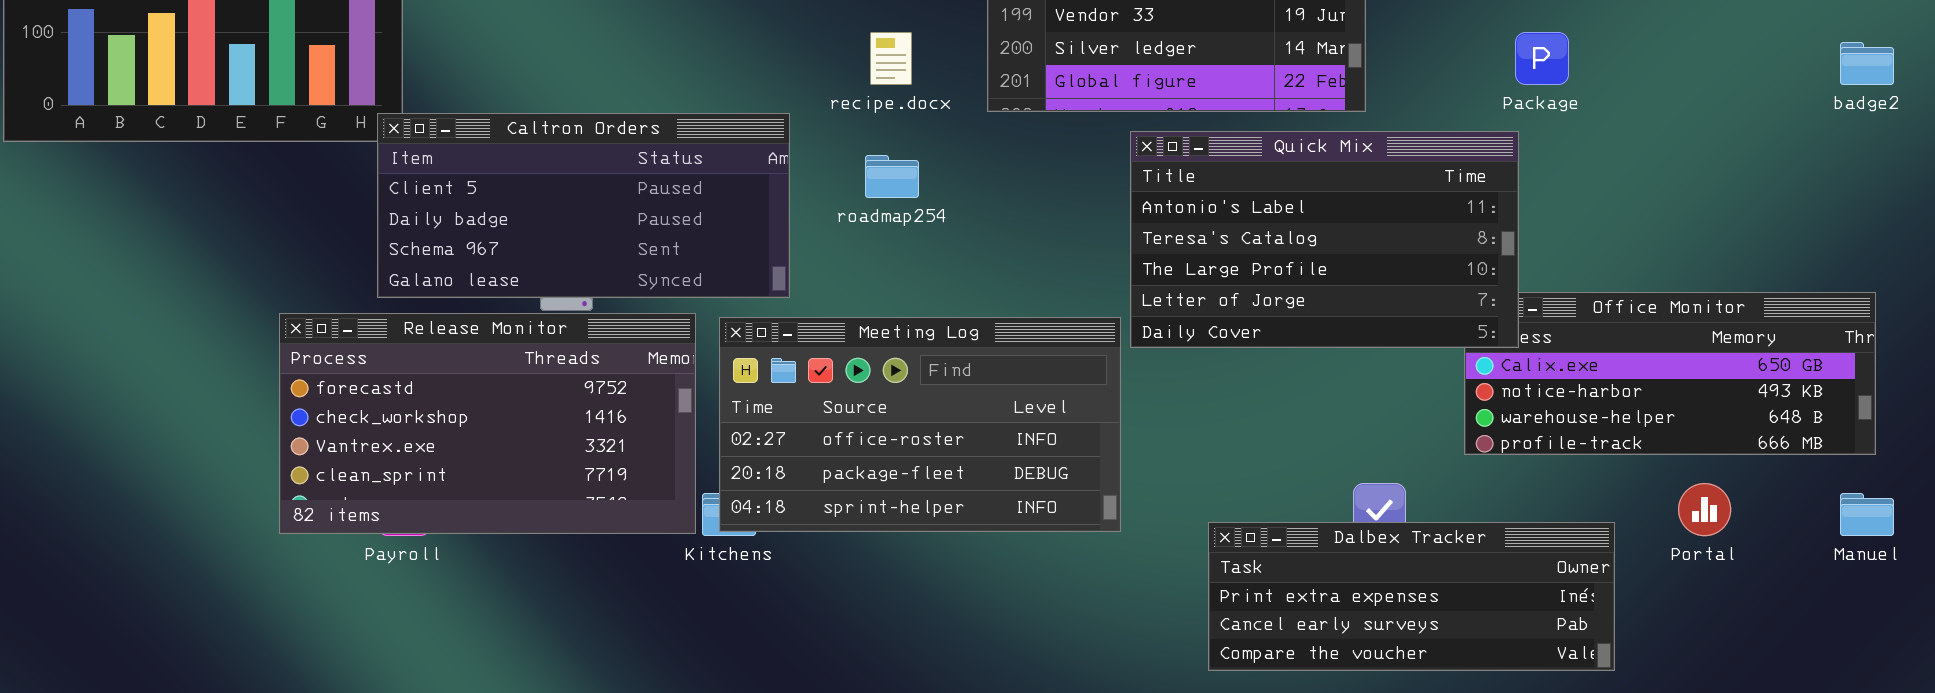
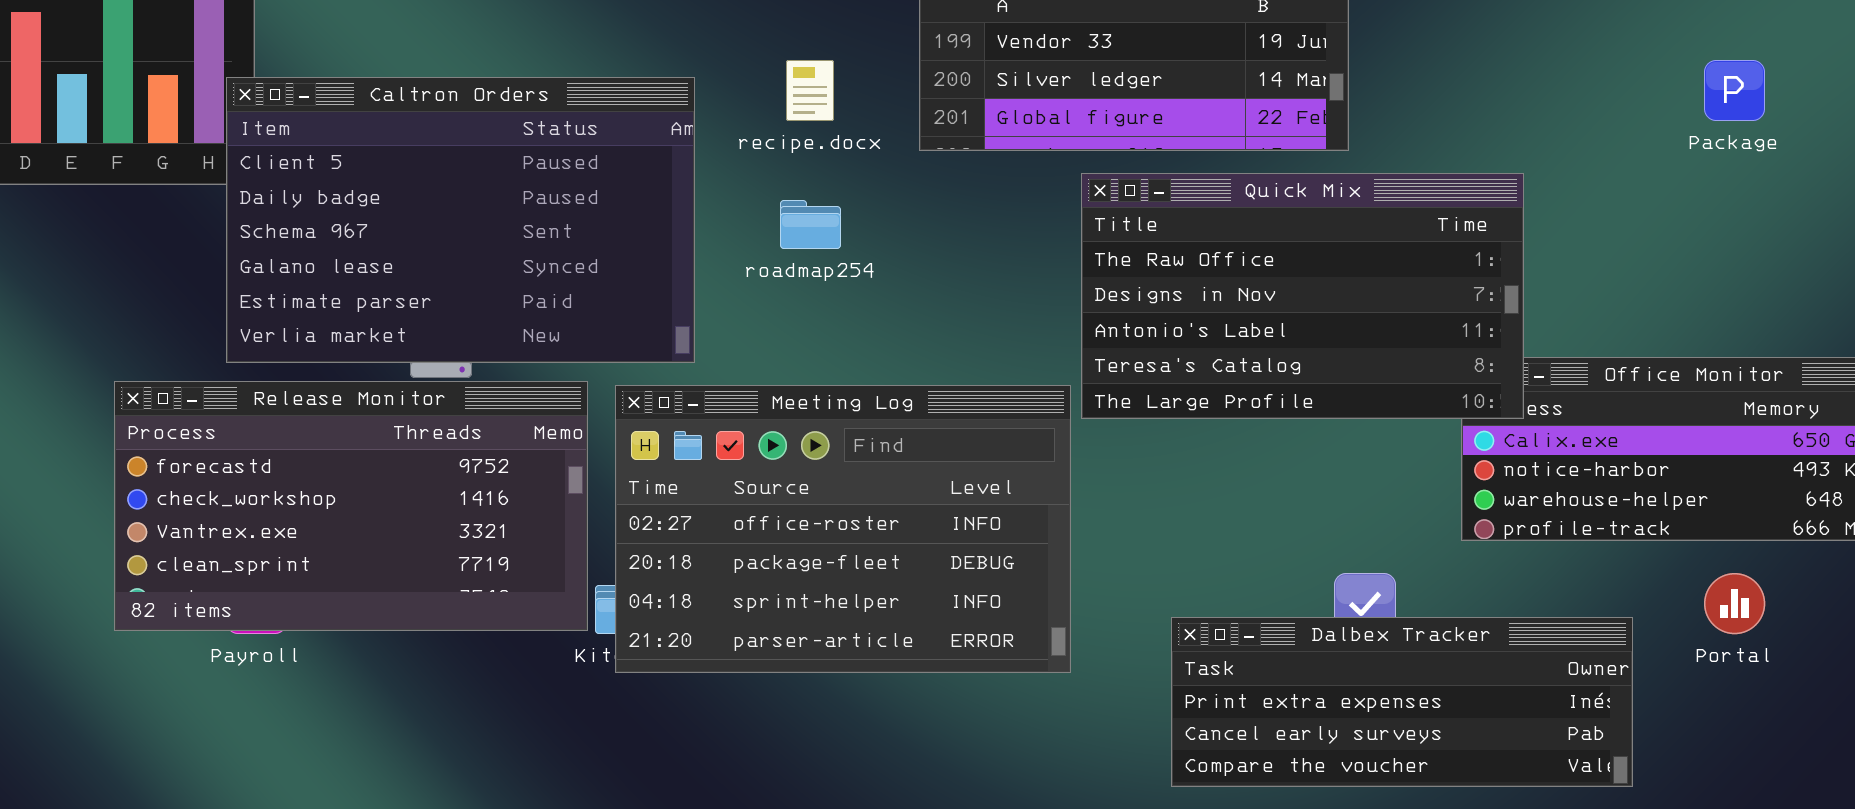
Package: [1515,32,1569,85] -> [1704,60,1765,121], moved
Caltron Orders: [377,113,790,298] -> [226,77,695,363], resized
Quick Mix: [1130,131,1519,348] -> [1081,173,1524,419], scrolled up 2 rows
Meeting Log: [719,317,1121,532] -> [615,385,1071,673], resized

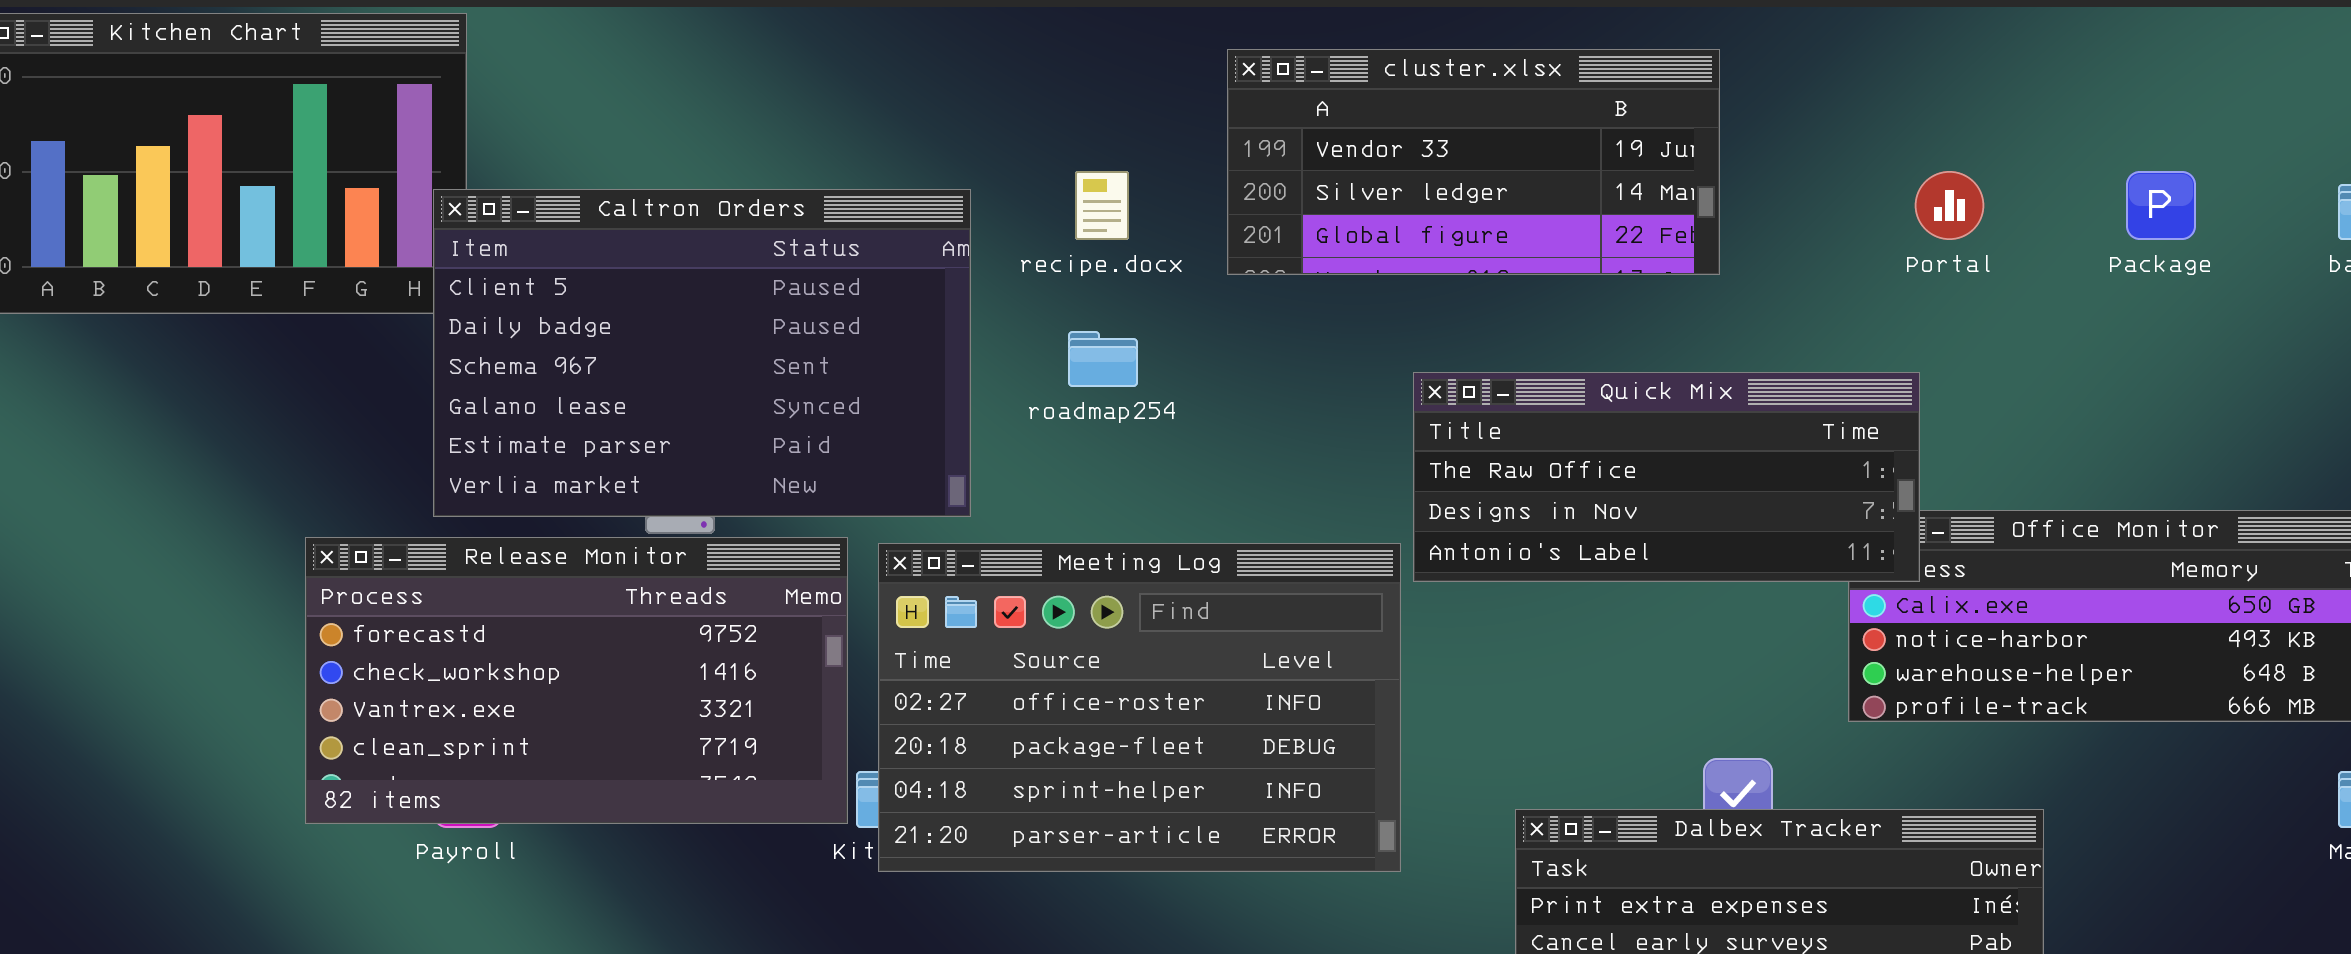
Quick Mix: [1081,173,1524,419] -> [1413,372,1920,582], resized
Portal: [1704,573,1765,634] -> [1915,171,1984,240], moved

